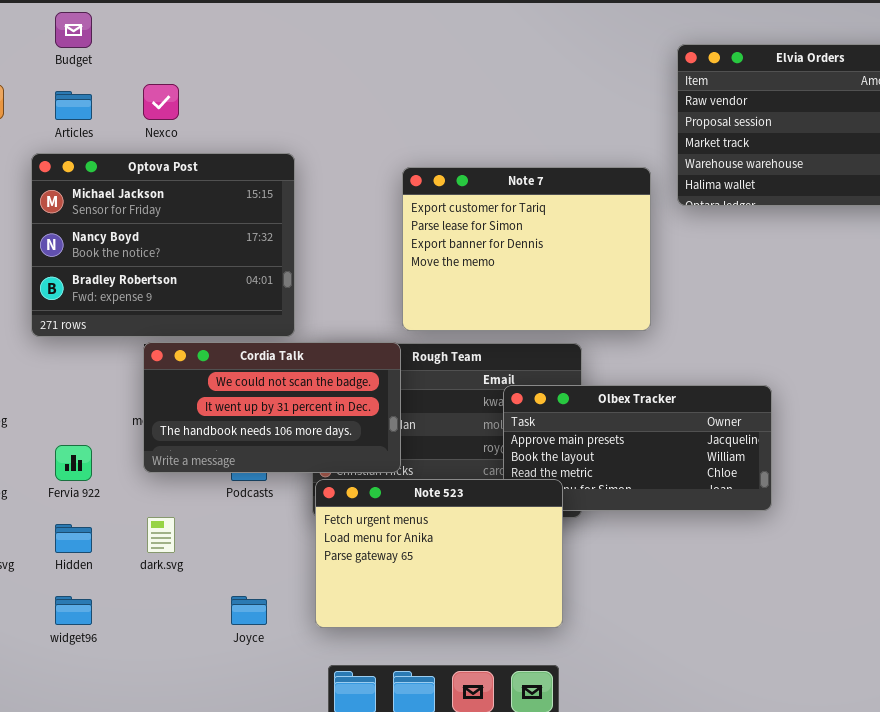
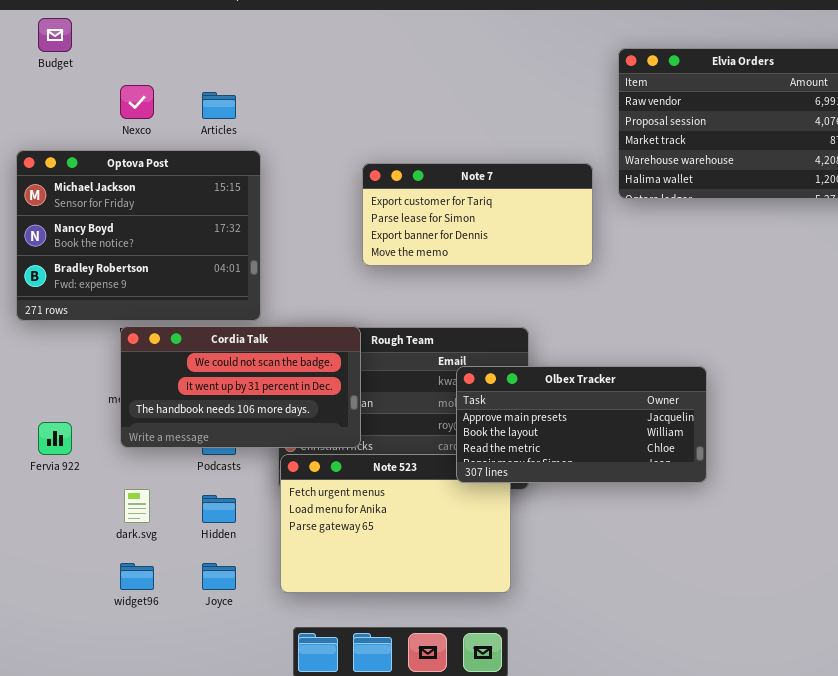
Articles: [55,91,92,120] -> [202,92,236,119], moved
Note 7: [402,167,651,331] -> [362,163,593,266], resized
Olbex Tracker: [503,385,772,511] -> [456,366,707,483], raised
Hidden: [55,524,92,553] -> [202,495,236,523], moved
widget96: [55,596,92,625] -> [120,563,154,590], moved

